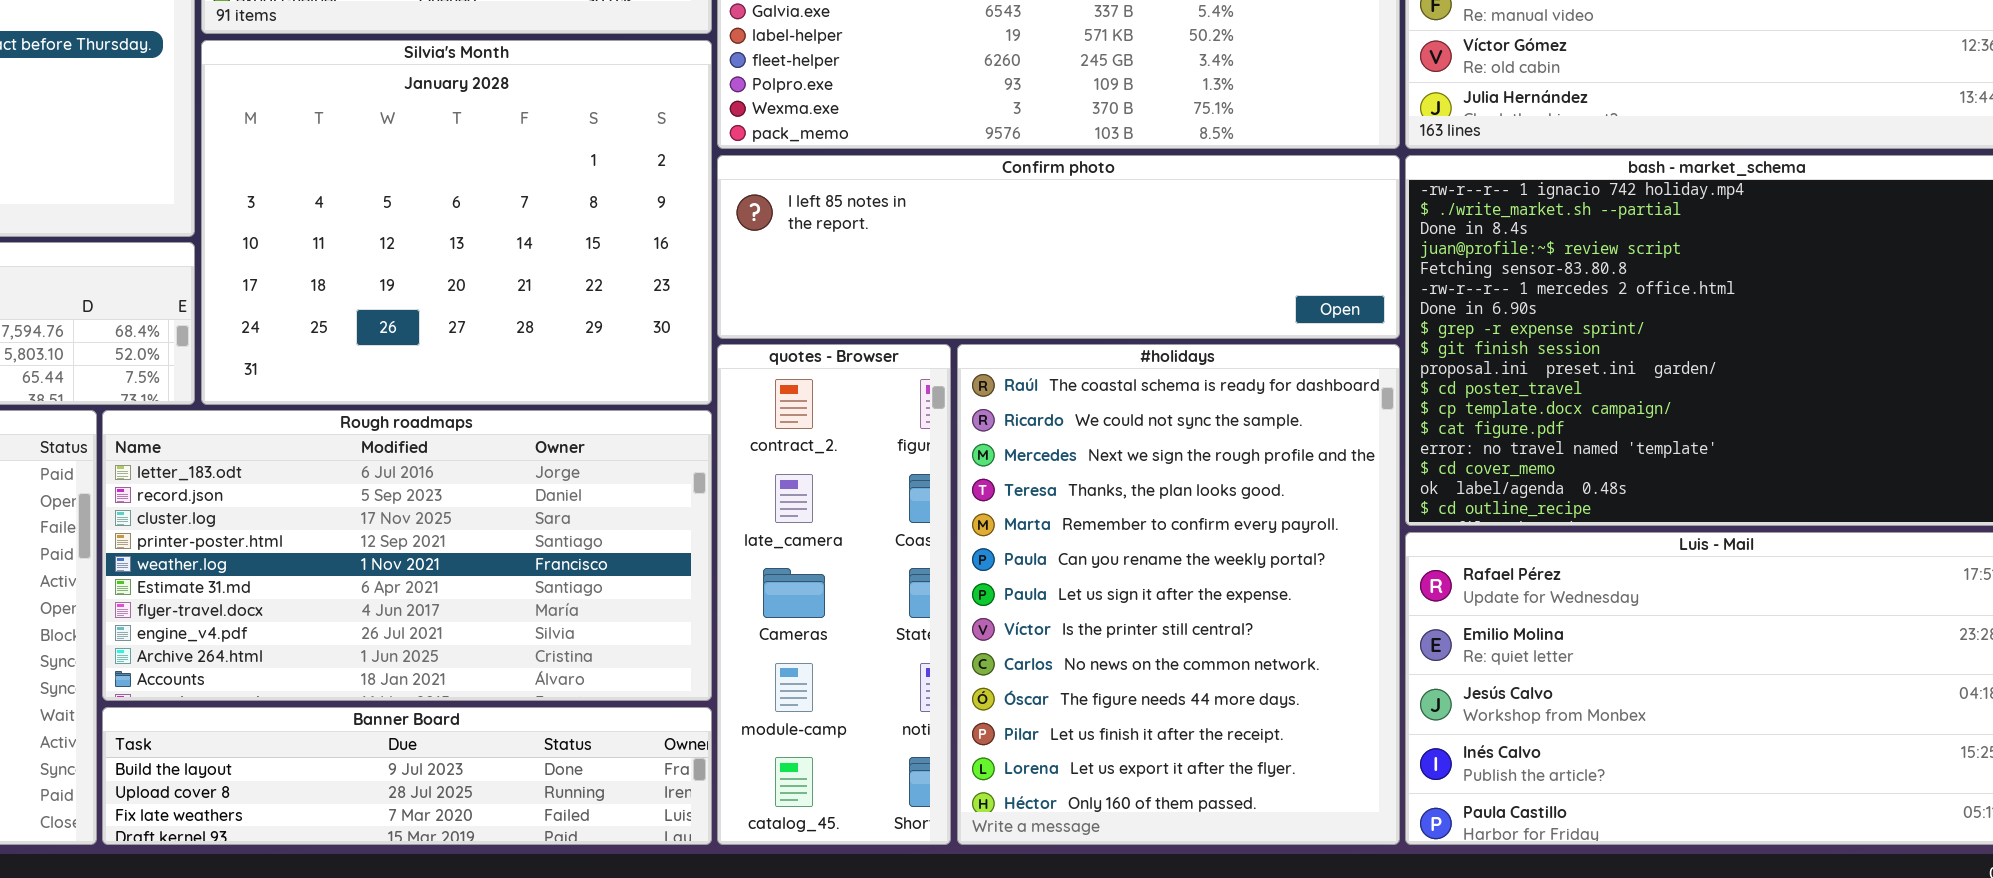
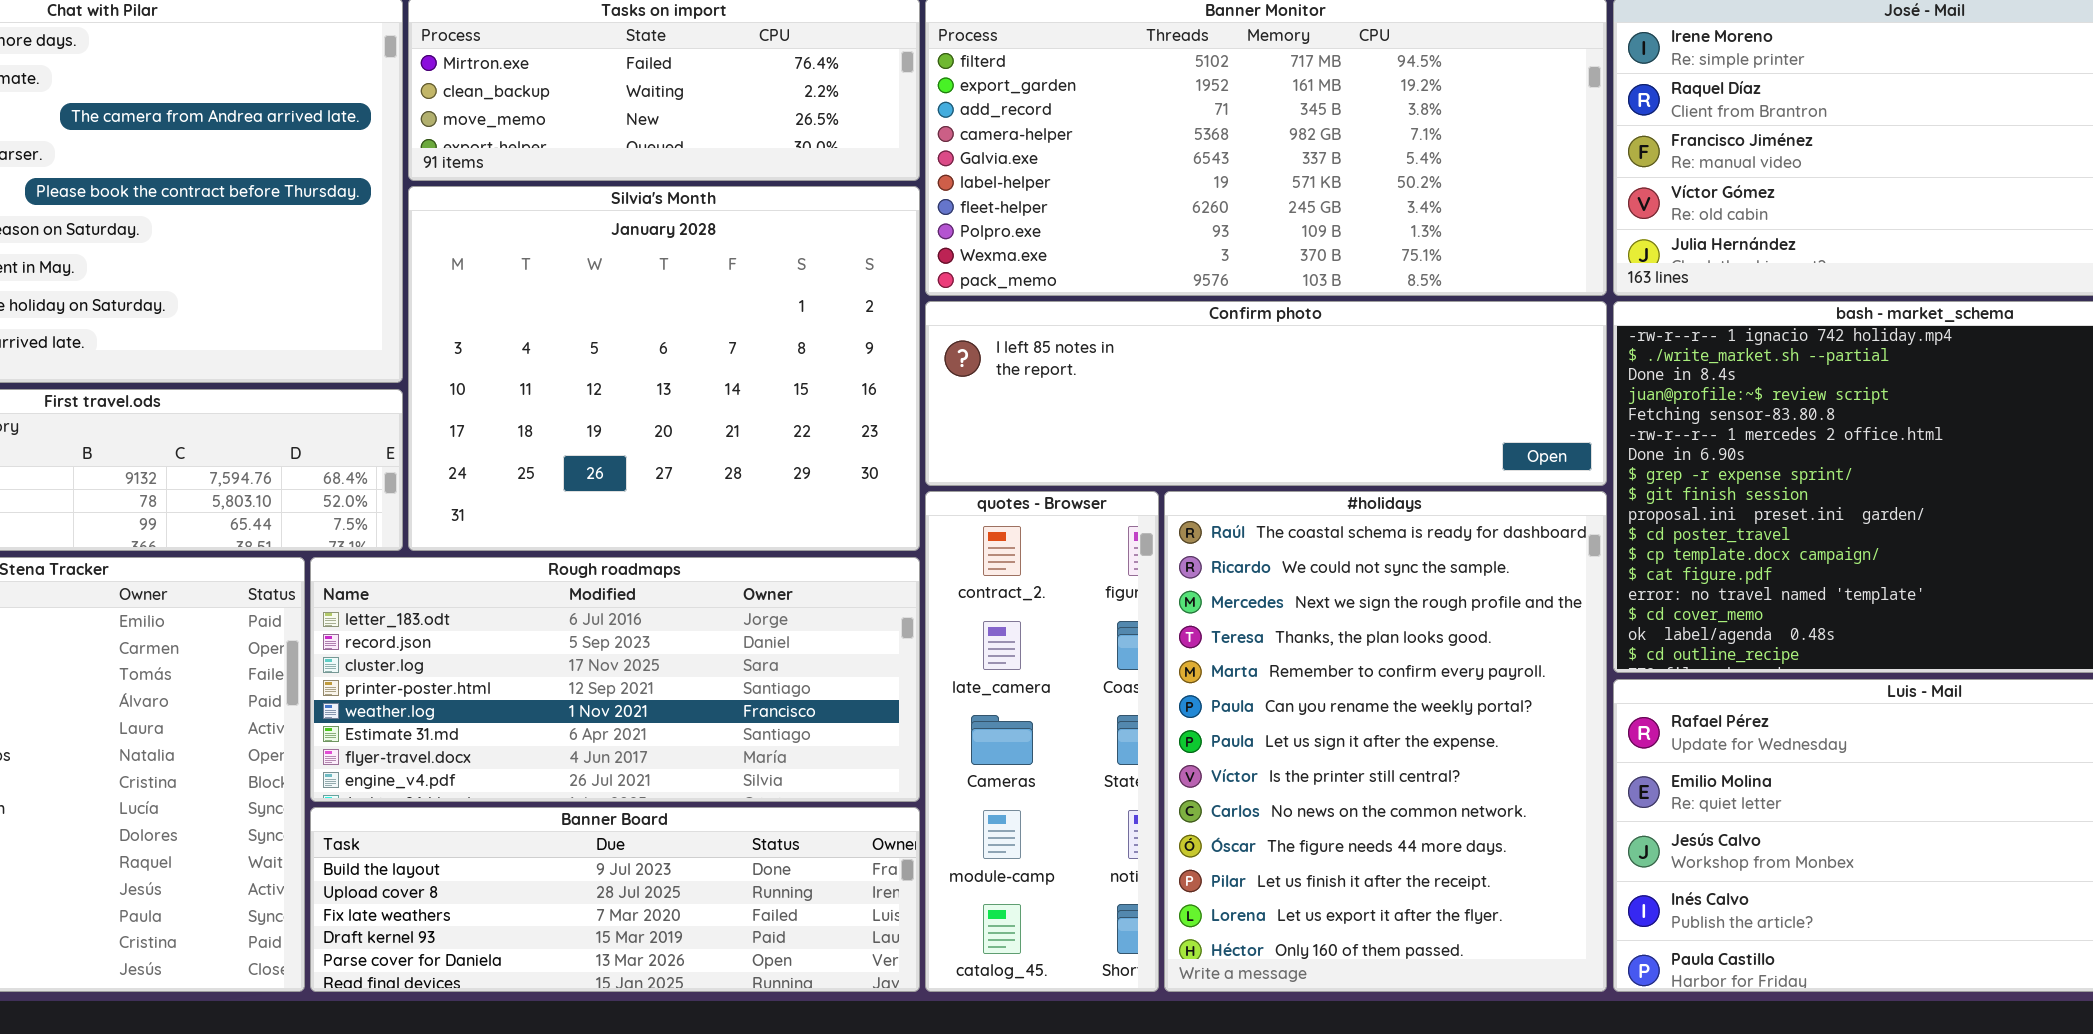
Rough roadmaps: [102,410,712,701] -> [310,557,920,802], resized
Banner Board: [102,707,712,845] -> [310,807,920,992], resized

